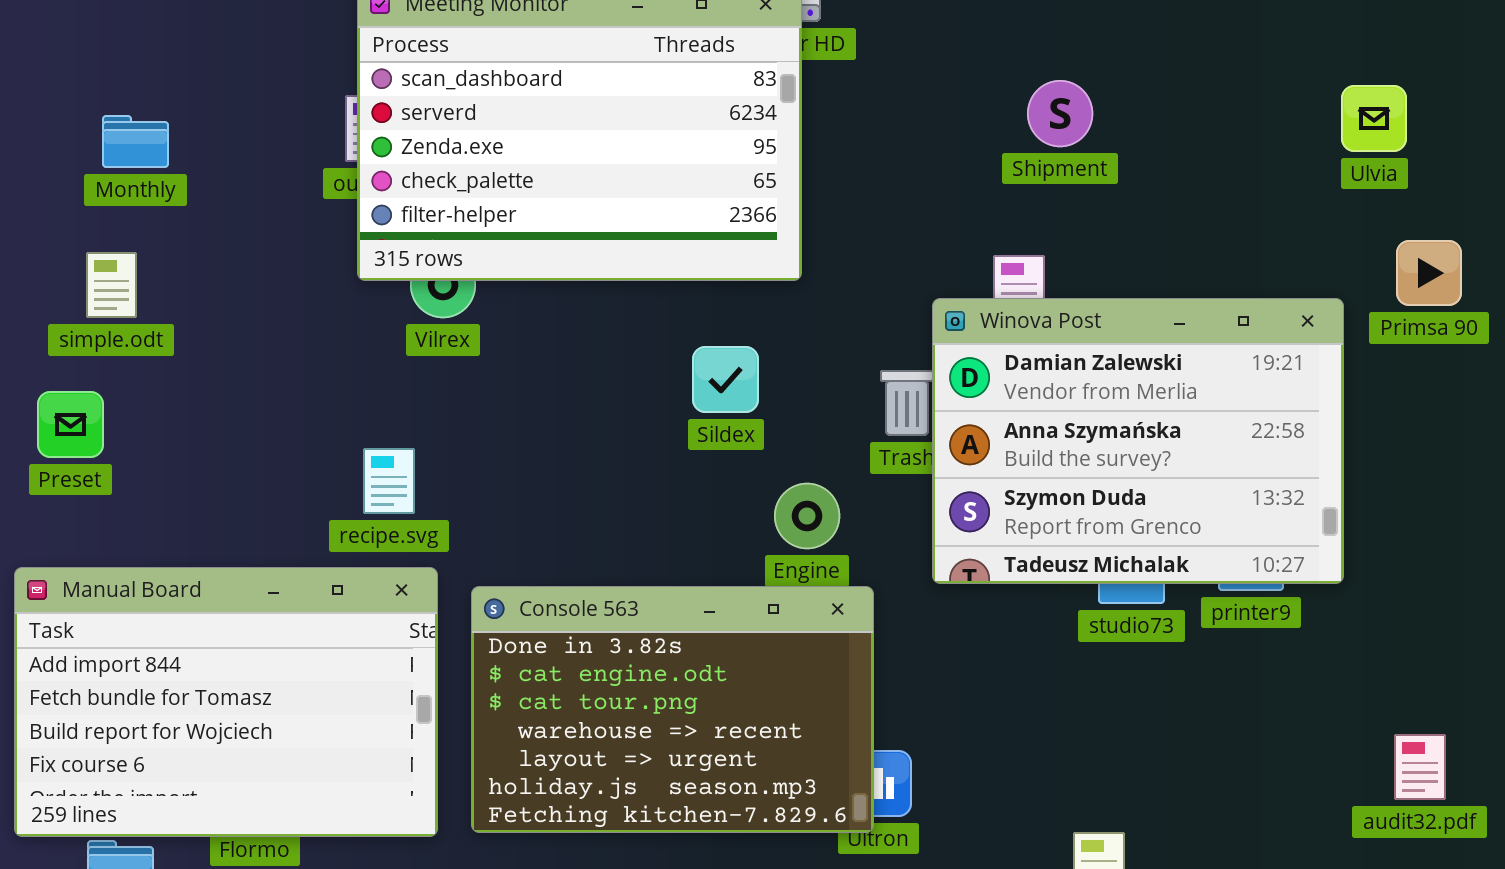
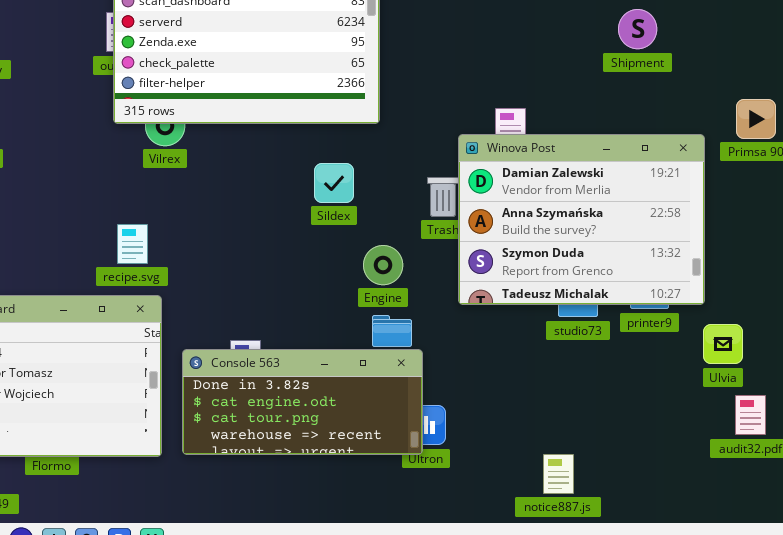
Shipment: [1027,80,1093,147] -> [618,9,657,49], moved
Ulvia: [1341,85,1407,152] -> [703,324,743,364], moved
Console 563: [471,586,874,833] -> [182,349,423,455], resized

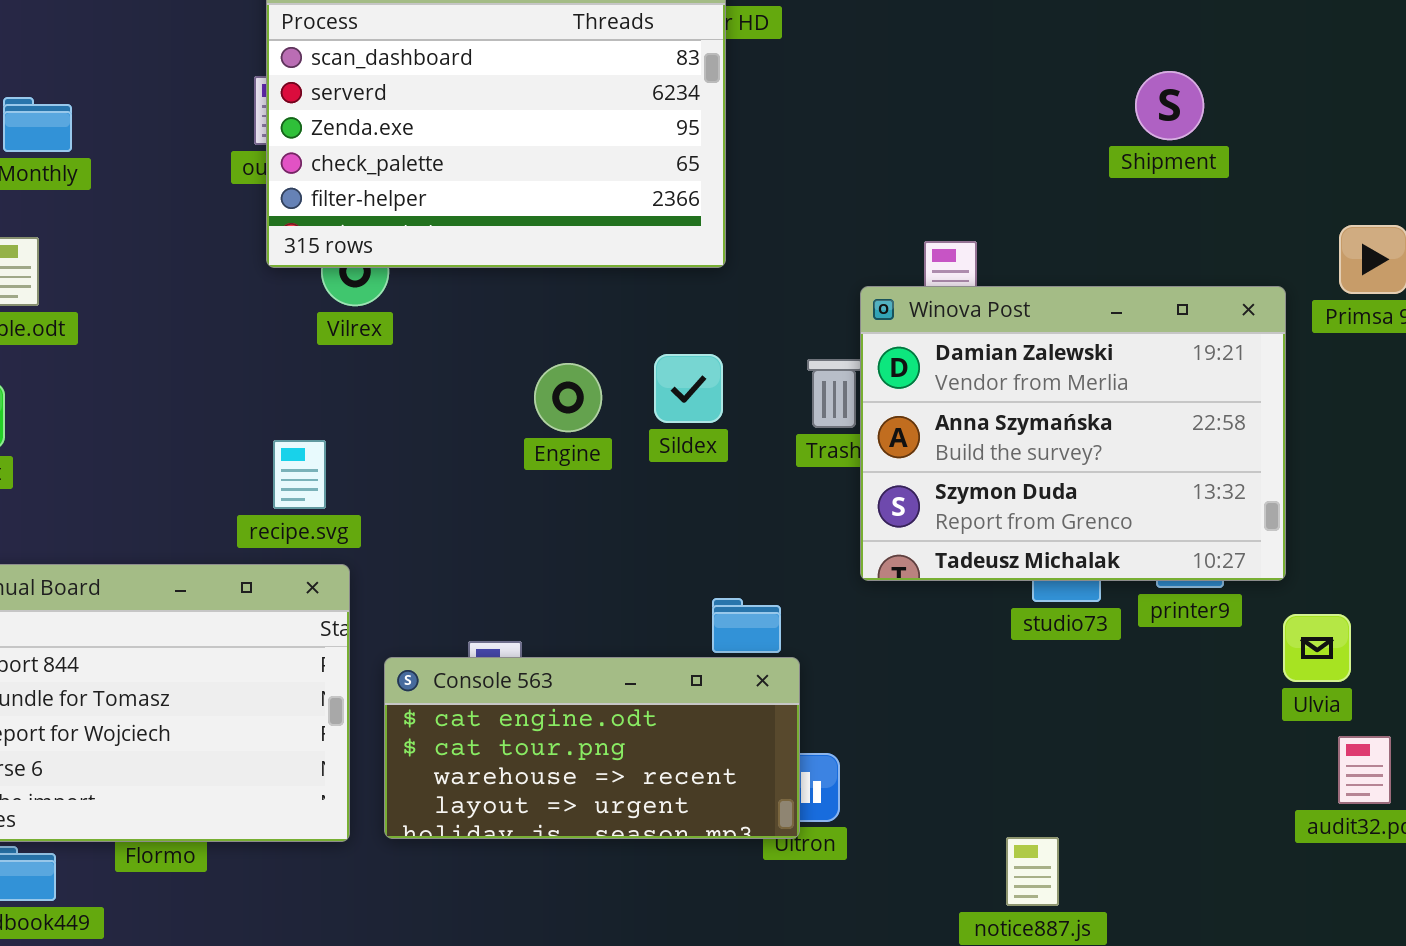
Sildex: [314,163,354,203] -> [654,354,723,423], moved
Engine: [363,245,403,285] -> [534,363,602,432], moved
Console 563: [182,349,423,455] -> [384,657,800,839], scrolled down 1 row

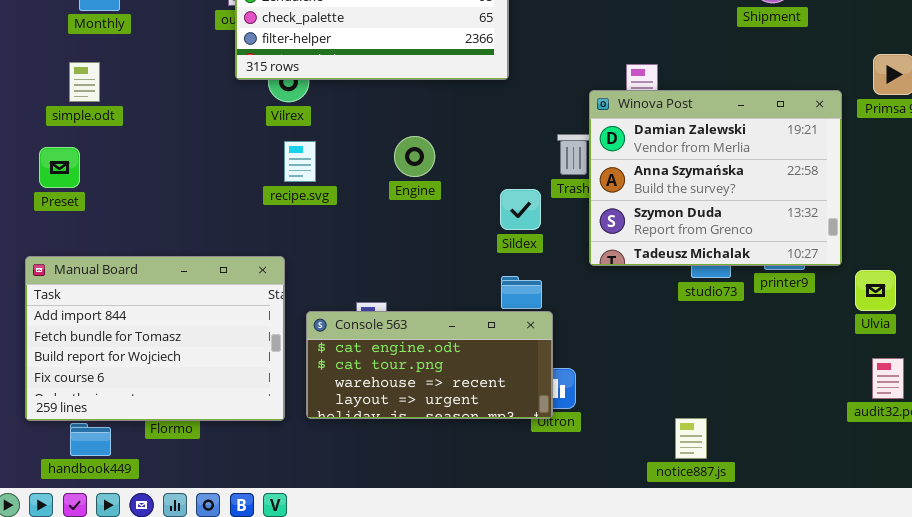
Sildex: [654,354,723,423] -> [500,189,541,230], moved
recipe.svg: [273,440,326,509] -> [284,141,316,182], moved
Ulvia: [1283,614,1351,682] -> [855,270,896,311], moved

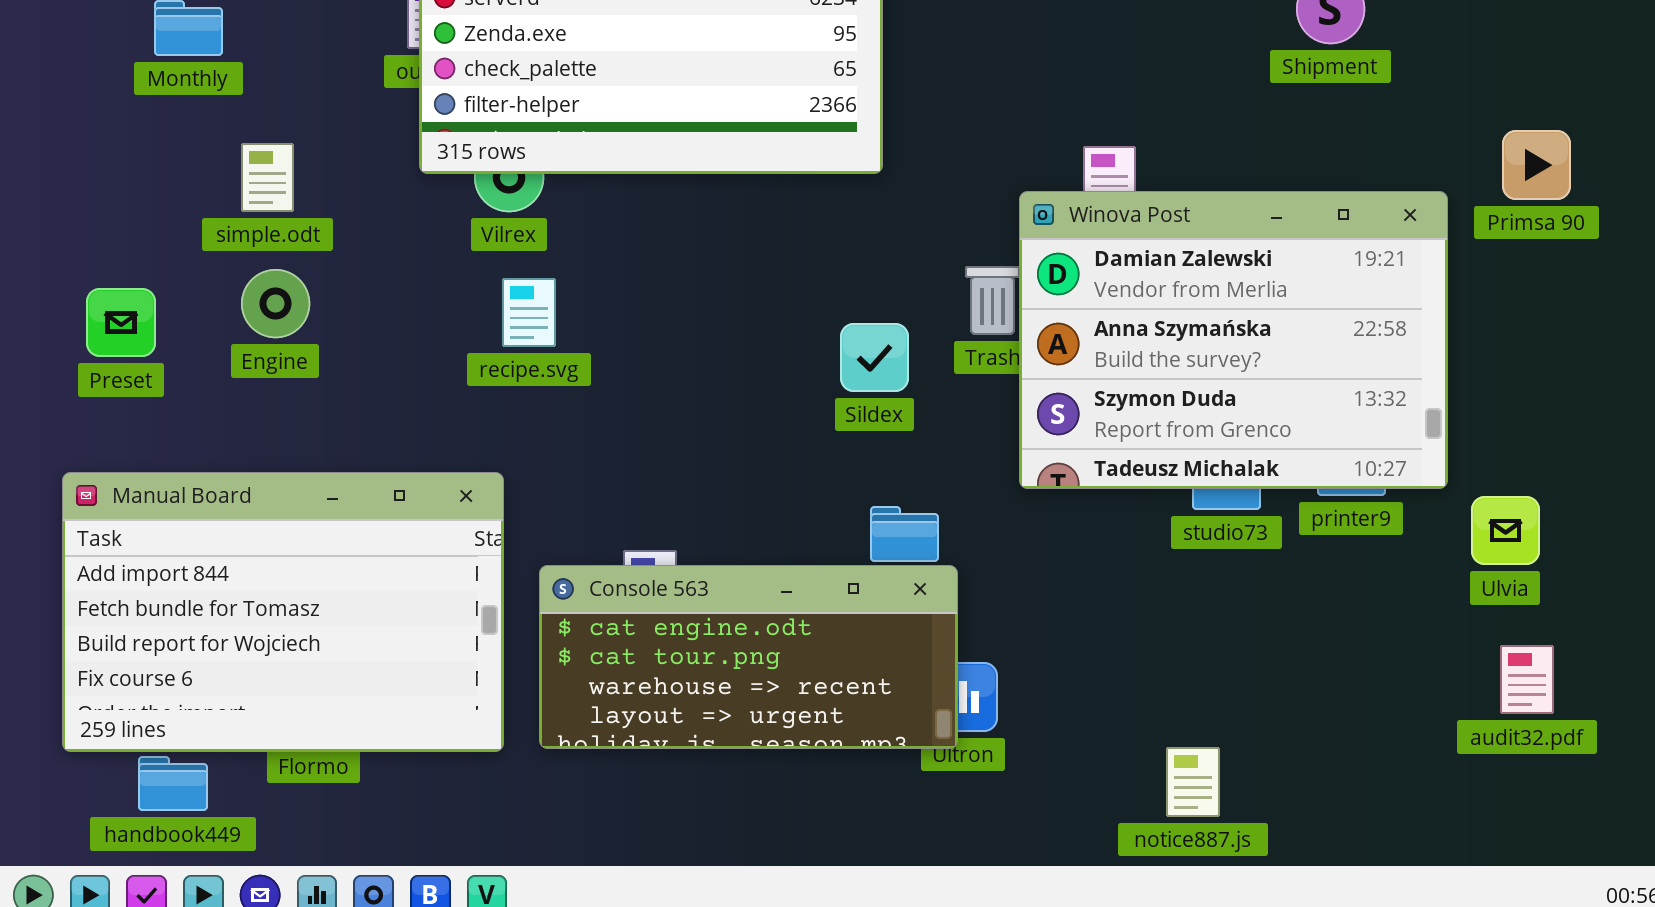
simple.odt: [69,62,100,102] -> [241,143,294,212], moved
Engine: [394,136,435,177] -> [241,269,310,338], moved
Sildex: [500,189,541,230] -> [840,323,909,392], moved

